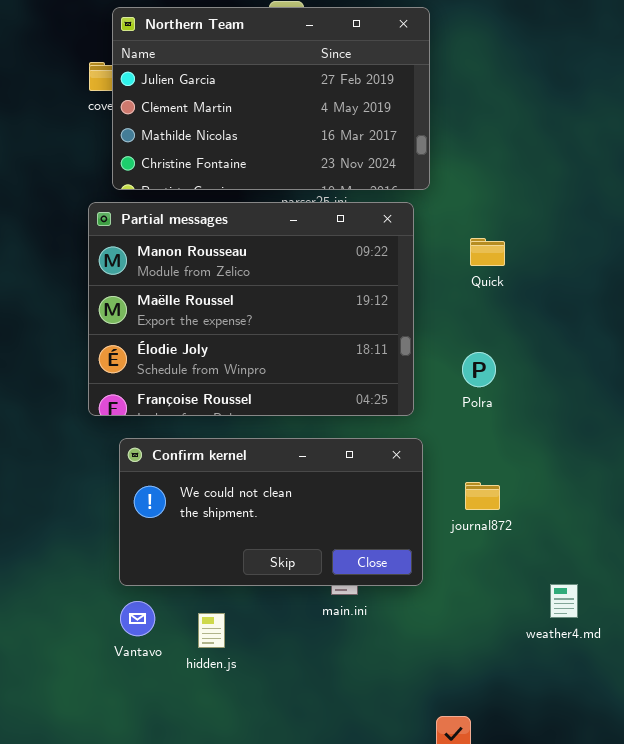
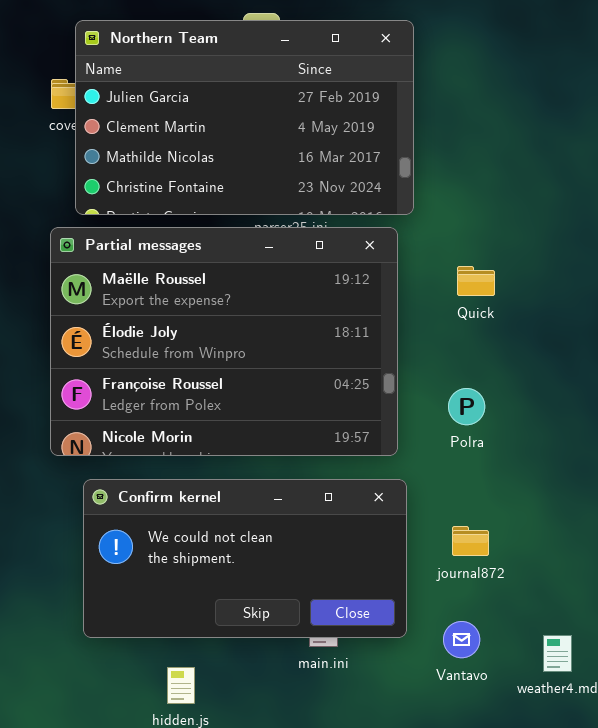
Partial messages: [88,202,414,416] -> [50,227,398,456], scrolled down 1 row
Vantavo: [120,601,155,636] -> [443,621,480,658], moved

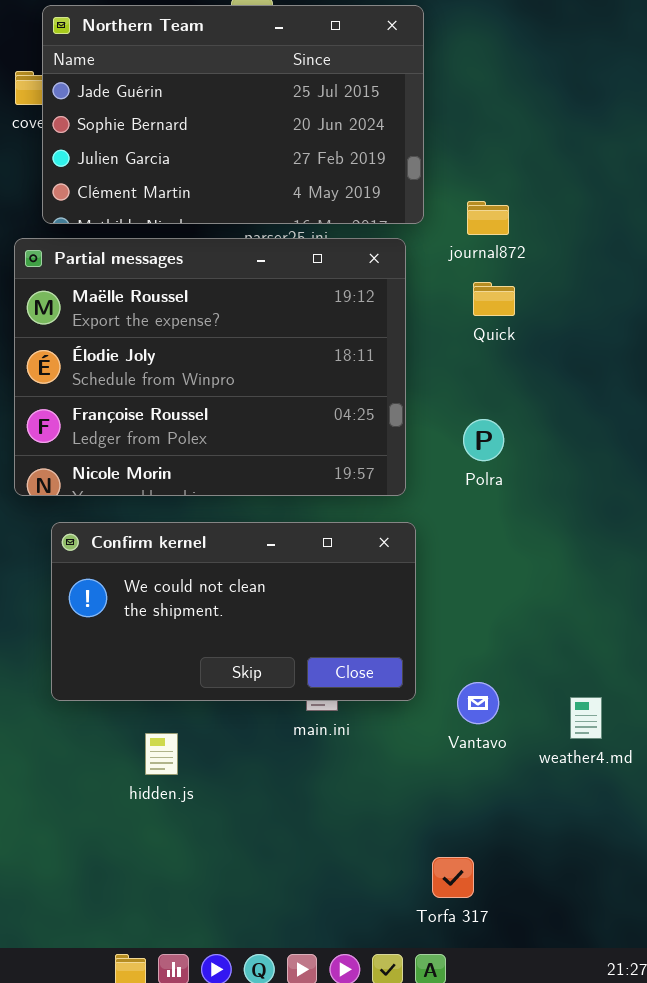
Northern Team: [75,20,414,215] -> [42,5,424,224], scrolled up 2 rows
journal872: [452,526,489,556] -> [467,201,509,235], moved

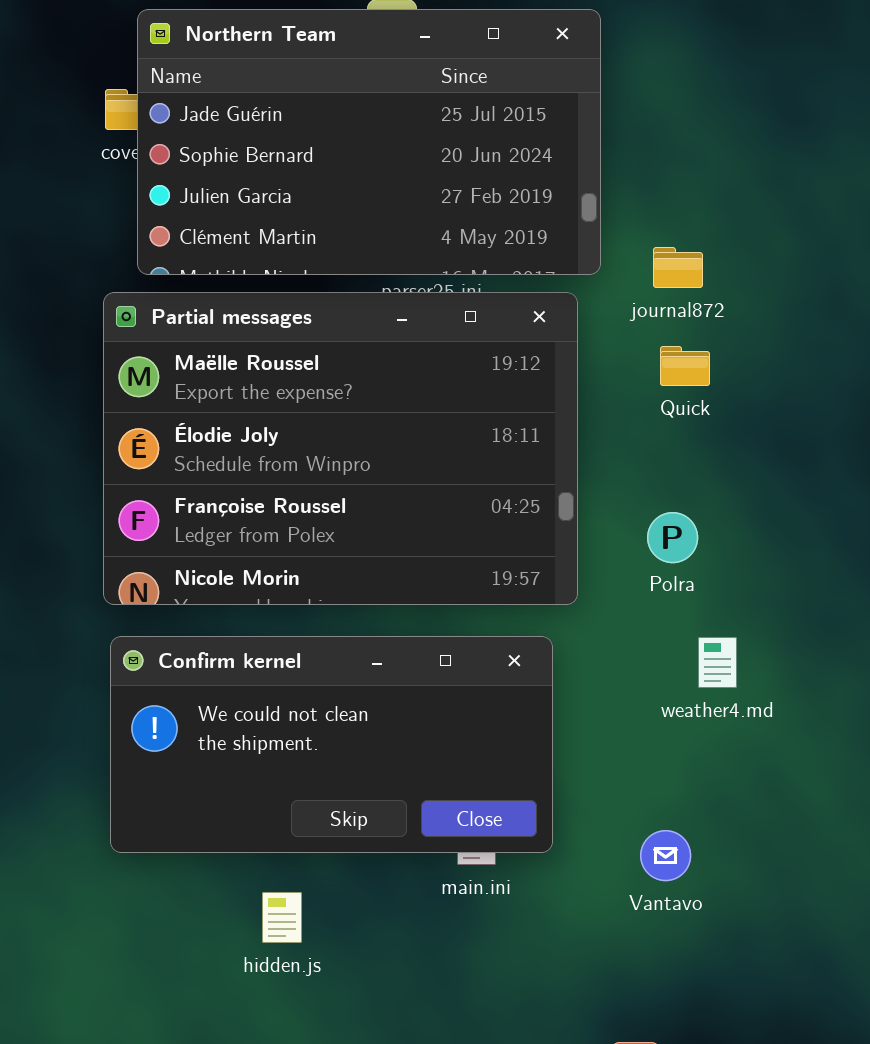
Confirm kernel: [51,522,416,701] -> [110,636,553,853], moved
weather4.md: [570,697,602,739] -> [698,637,737,688], moved

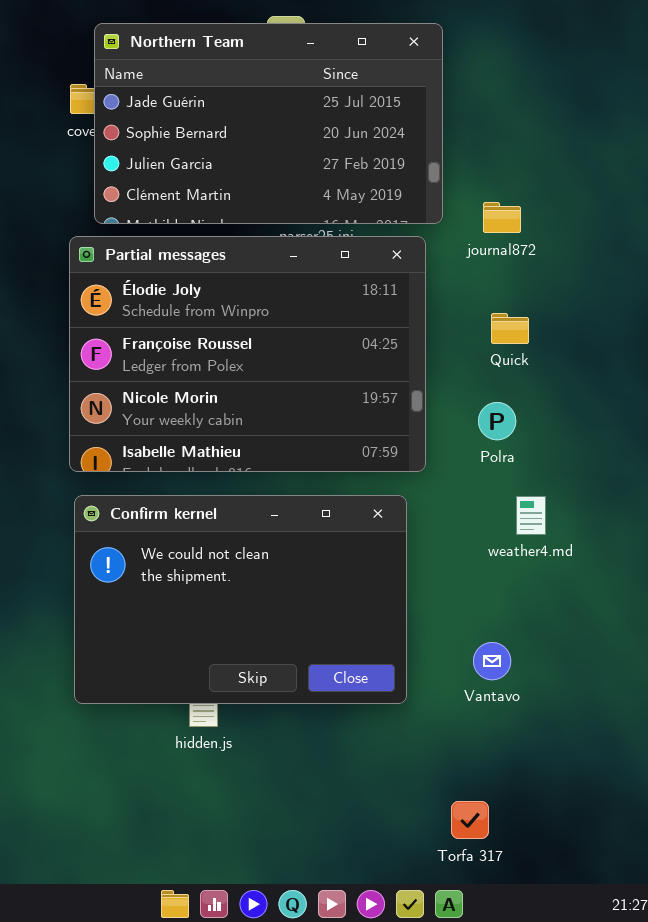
Partial messages: [103,292,578,605] -> [69,236,426,472], scrolled down 1 row
Quick: [660,346,710,386] -> [491,313,529,344], moved
Confirm kernel: [110,636,553,853] -> [74,495,407,704], resized

